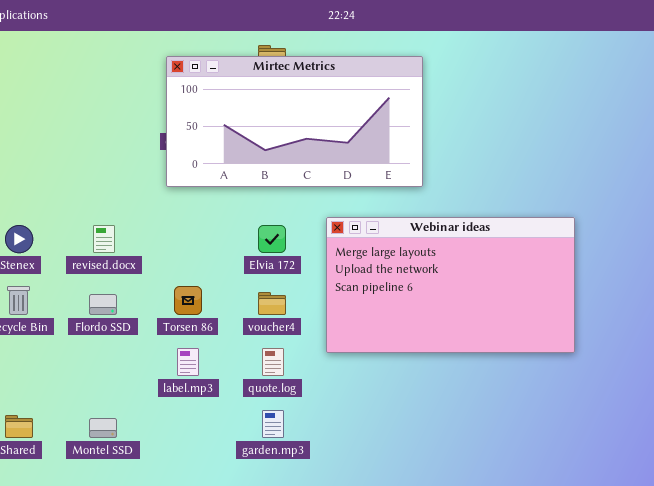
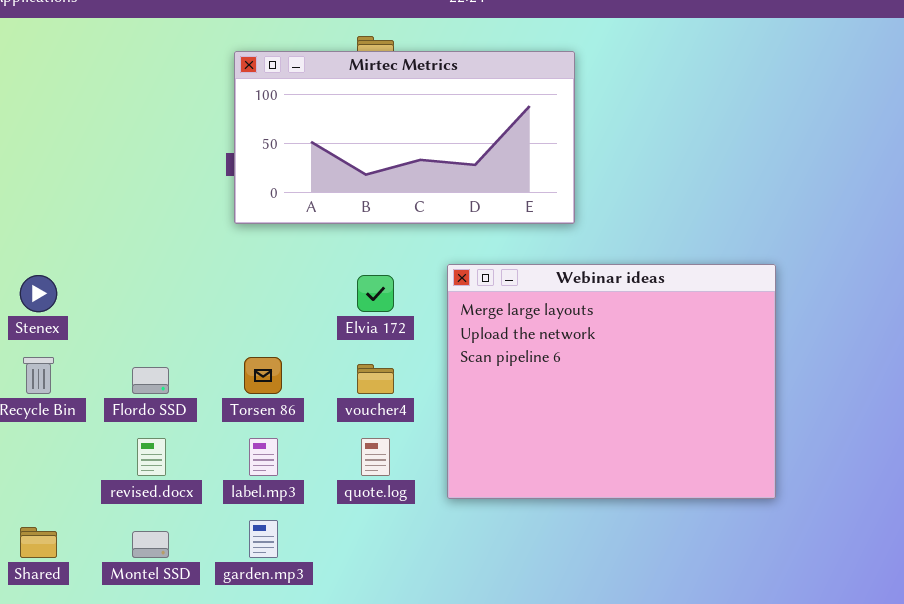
Webinar ideas: [326,217,575,353] -> [447,264,776,499], resized
revised.docx: [93,225,115,253] -> [137,438,166,476], moved
garden.mp3: [262,410,284,438] -> [249,520,278,558], moved

